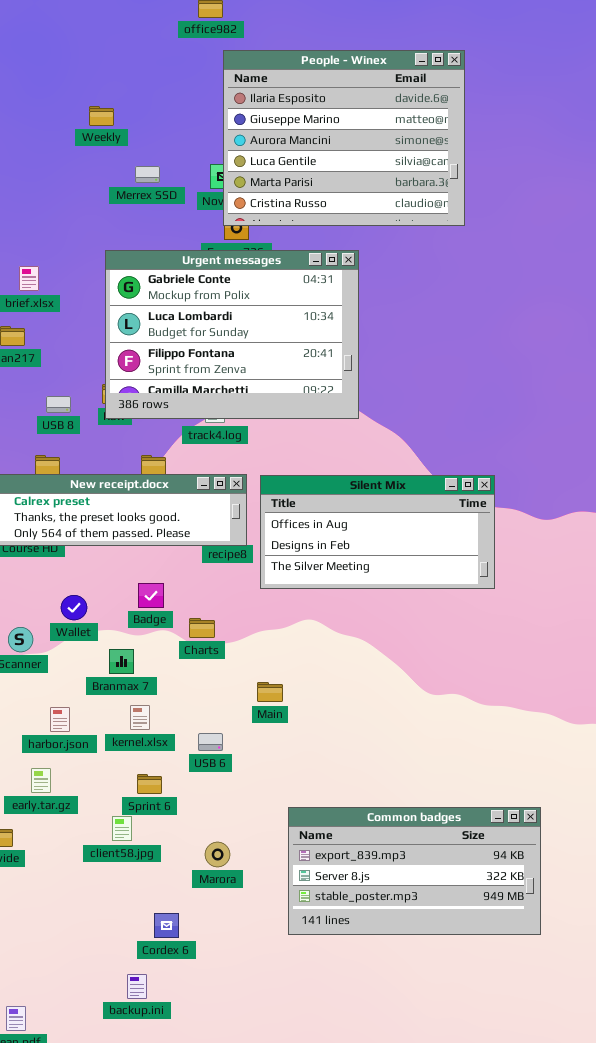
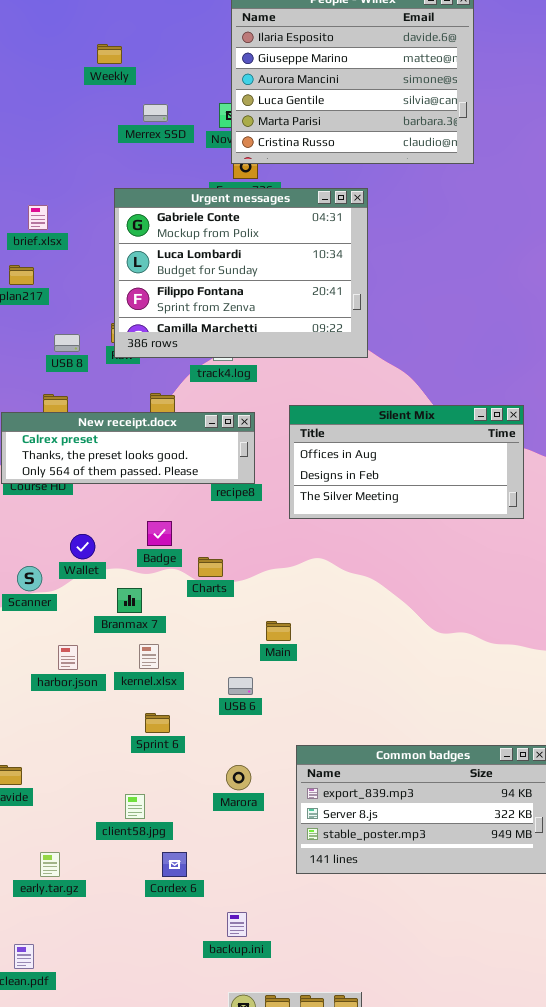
Silent Mix: [260,475,495,589] -> [289,405,524,519], moved
USB 6: [198,733,223,751] -> [228,677,253,695], moved
early.tar.gz: [31,768,51,793] -> [40,852,60,877], moved
client58.jpg: [112,816,132,841] -> [125,794,145,819], moved
Marora: [205,842,230,867] -> [226,765,251,790], moved
backup.ini: [127,974,147,999] -> [227,912,247,937], moved

